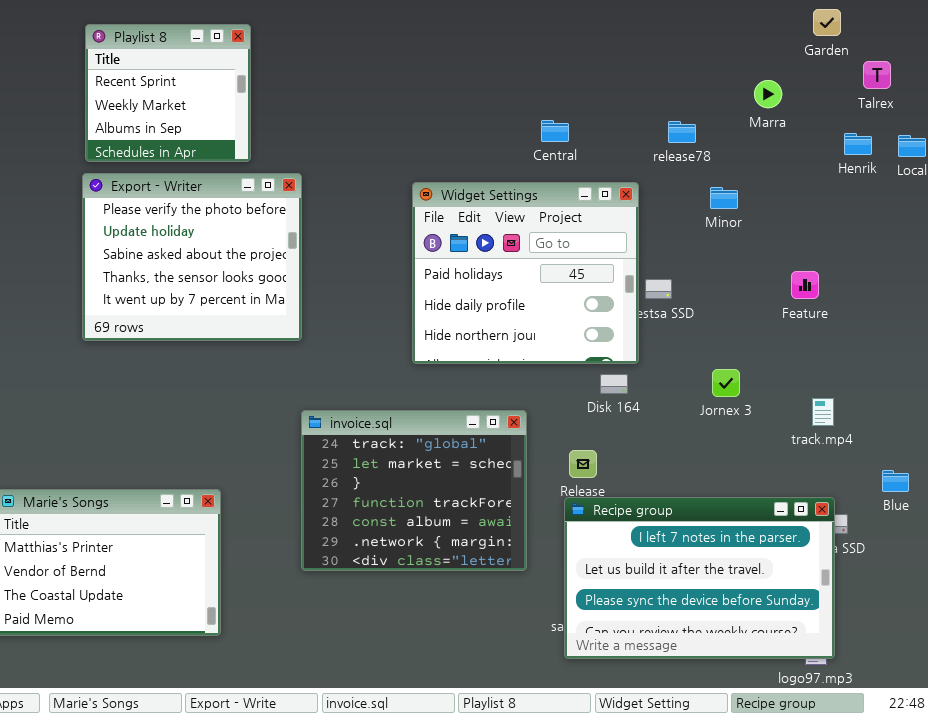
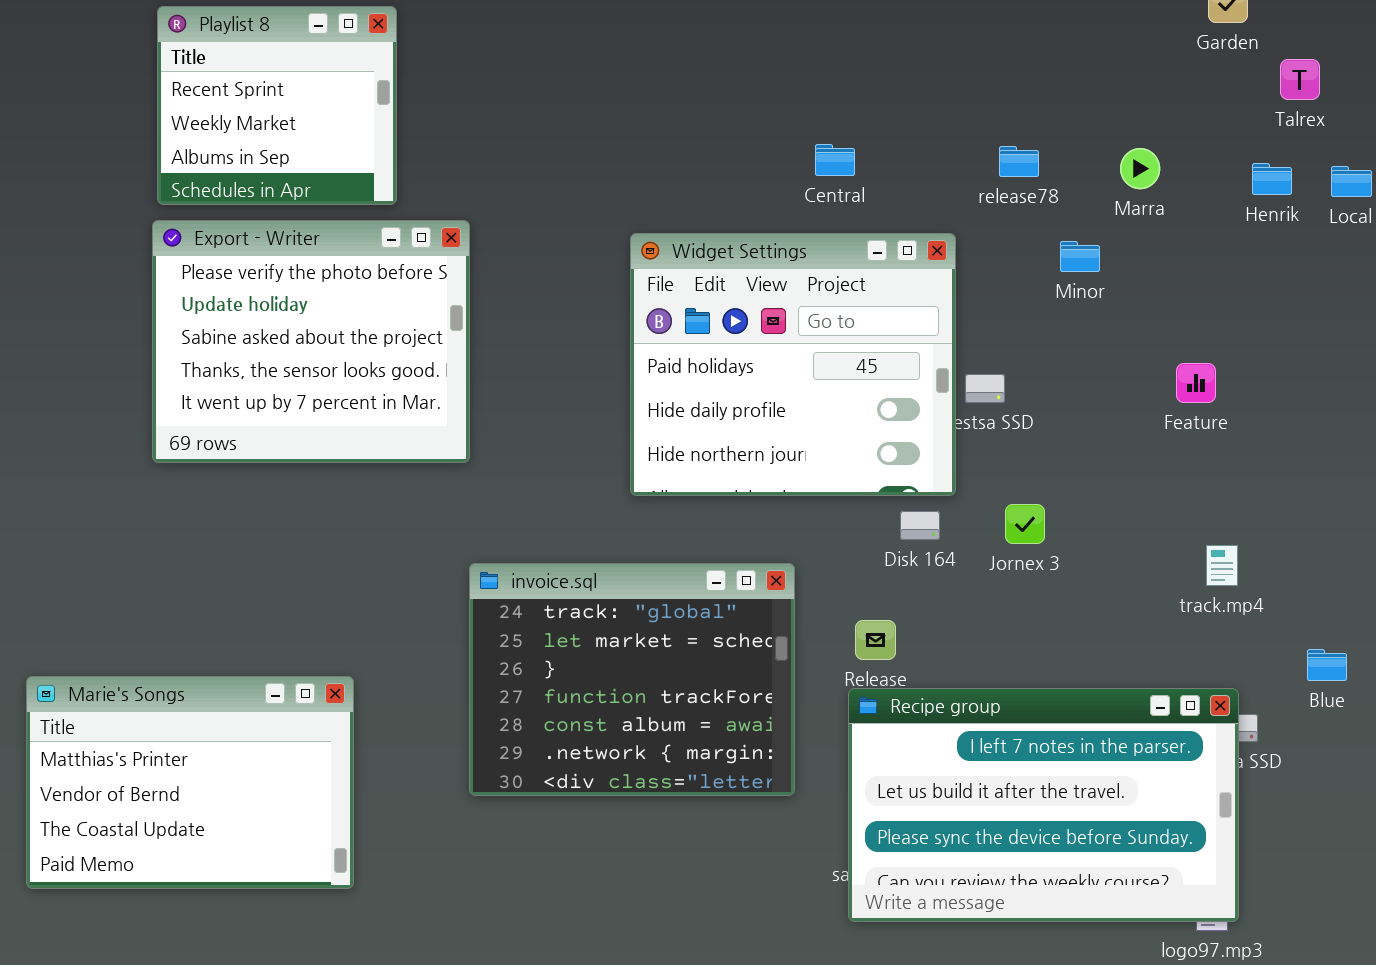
Marra: [754,80,782,108] -> [1120,148,1160,189], moved
Jornex 3: [712,369,740,397] -> [1005,504,1045,544], moved

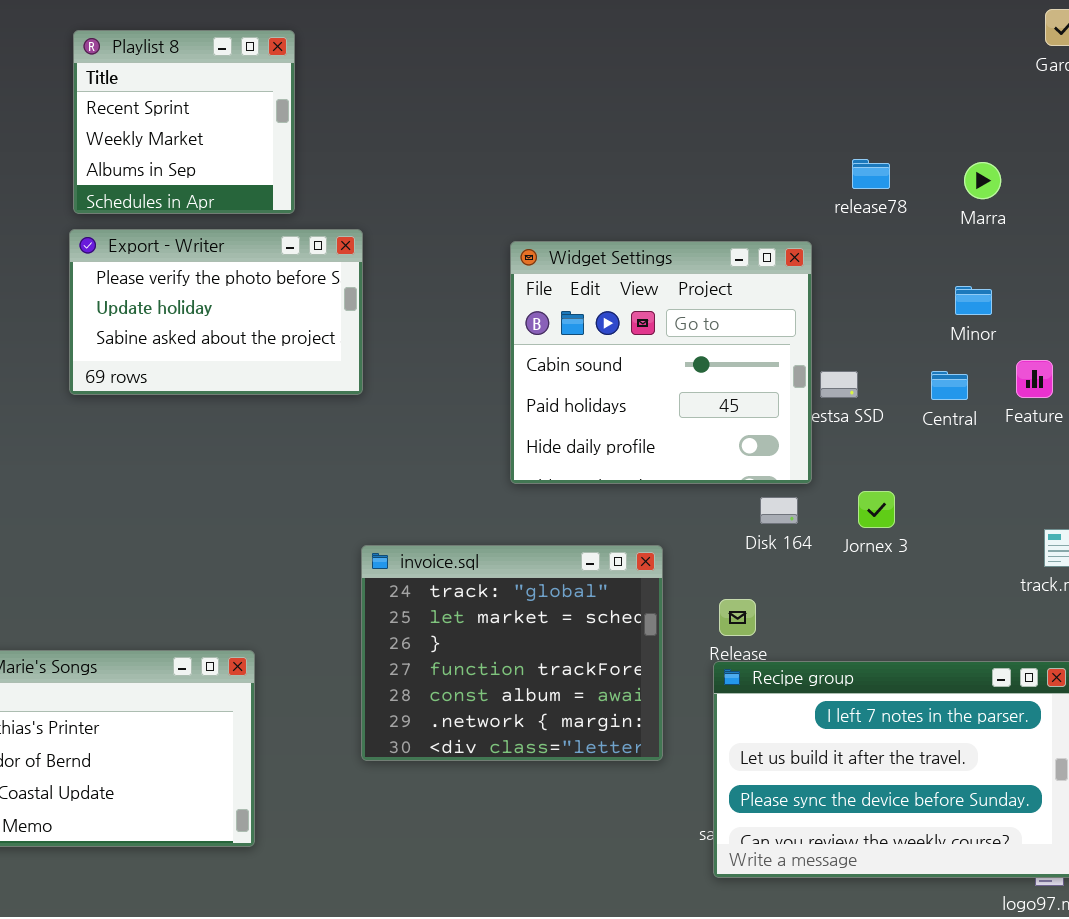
Central: [815,144,855,176] -> [931,371,968,400], moved
Export - Writer: [152,220,470,463] -> [69,229,363,395], resized
Widget Settings: [630,233,956,496] -> [510,241,812,484], scrolled up 1 row
Minor: [1060,241,1100,272] -> [955,286,992,315], moved

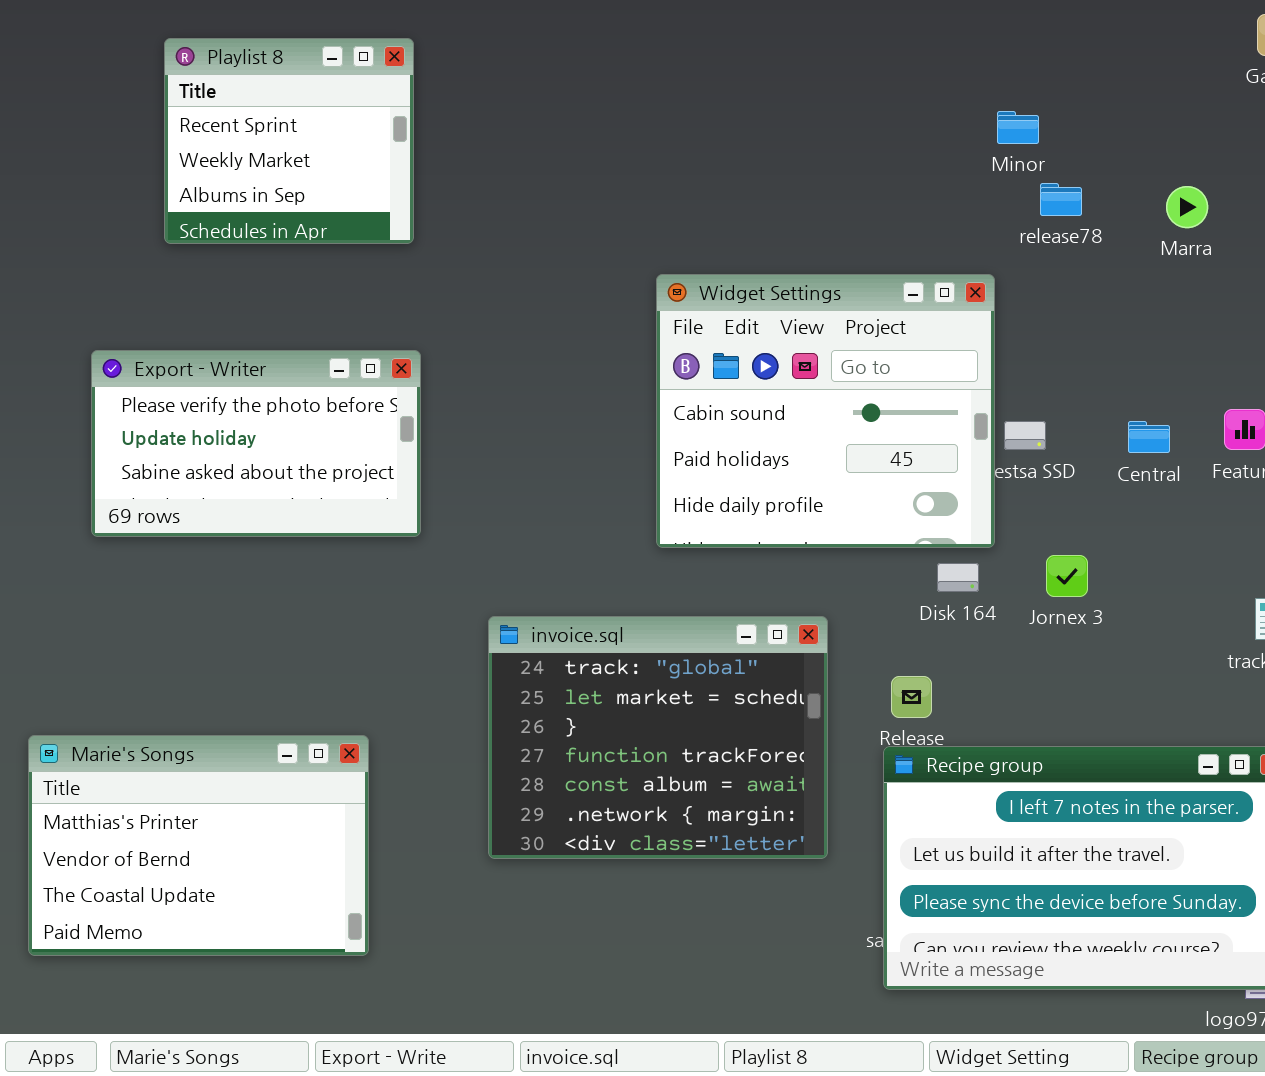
Export - Writer: [69,229,363,395] -> [91,350,421,537], moved
Minor: [955,286,992,315] -> [997,111,1039,144], moved

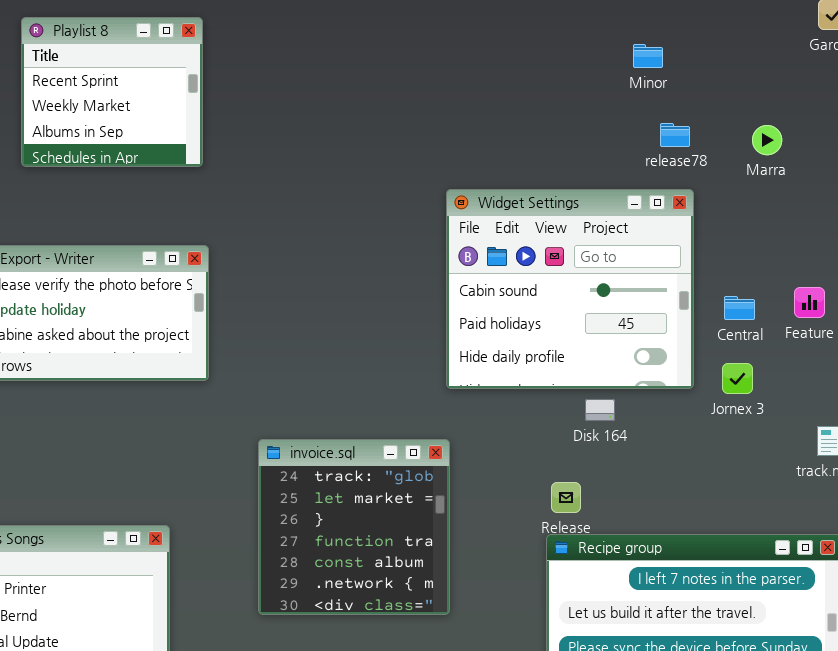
Minor: [997,111,1039,144] -> [633,44,663,68], moved
Widget Settings: [656,274,995,548] -> [446,189,694,389], moved
Jornex 3: [1046,555,1088,597] -> [722,363,753,394], moved
invoice.sql: [488,616,828,859] -> [258,439,450,615], resized

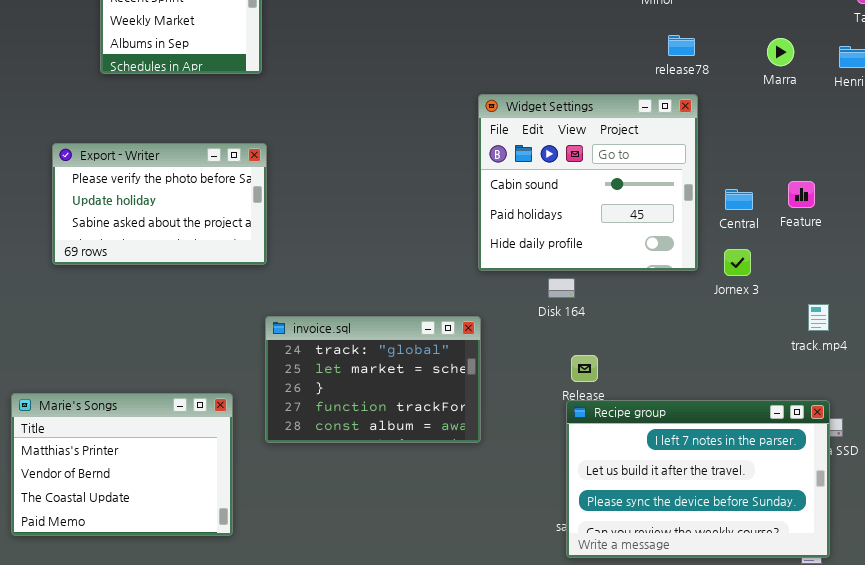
Marra: [752,125,782,155] -> [767,38,794,66], moved
Disk 164: [585,399,615,421] -> [548,278,575,298], moved
invoice.sql: [258,439,450,615] -> [265,316,481,443], resized

